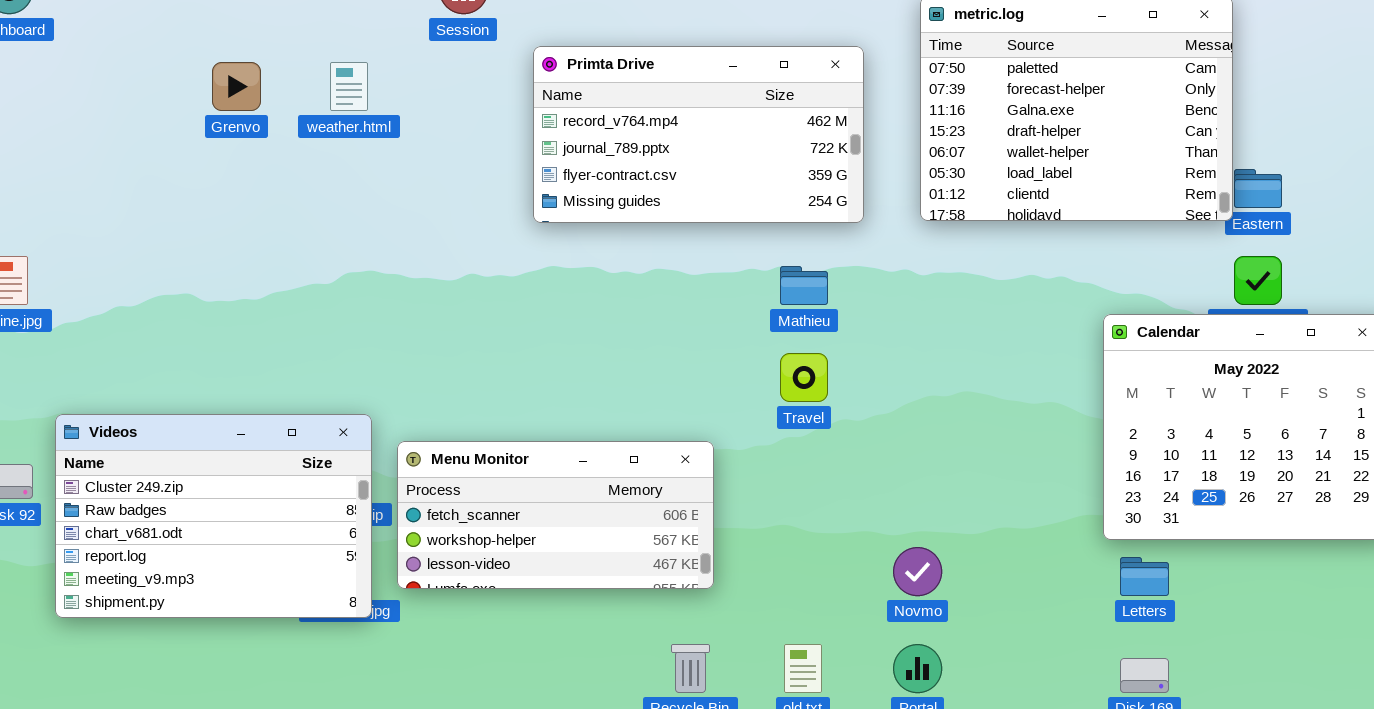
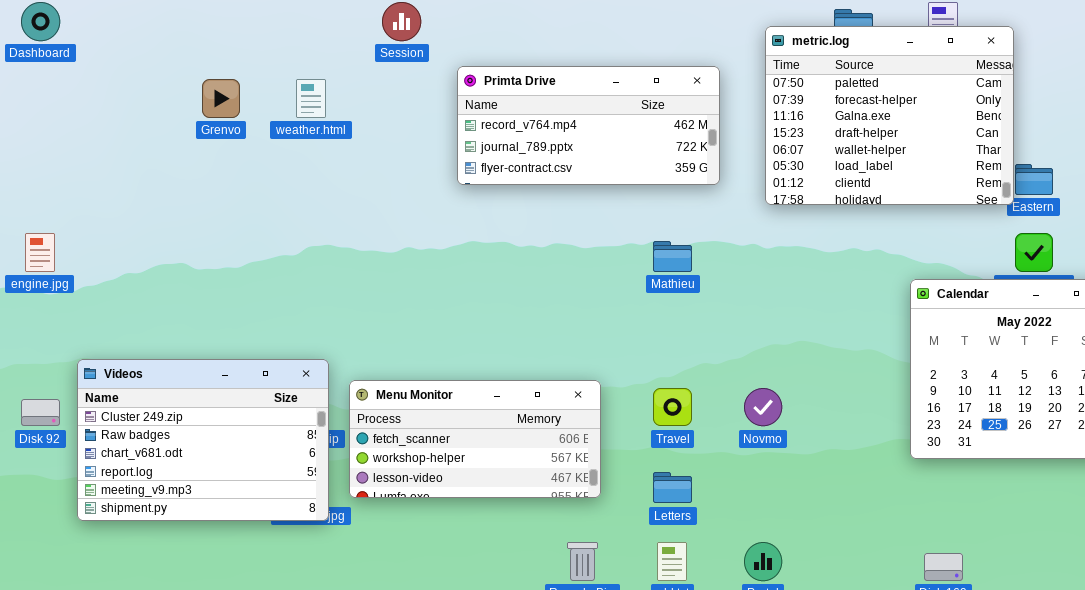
Primta Drive: [533,46,864,223] -> [457,66,720,185], resized
Travel: [780,353,828,402] -> [653,388,692,426], moved
Novmo: [893,547,942,596] -> [744,388,782,426], moved
Letters: [1120,557,1169,596] -> [653,472,692,503], moved

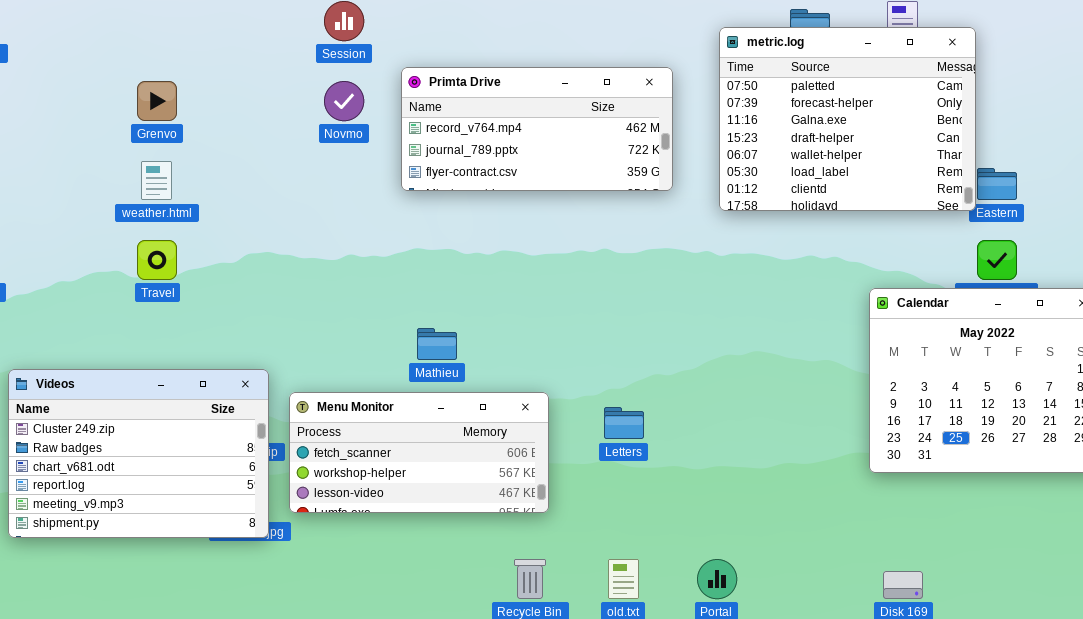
weather.html: [296,79,326,118] -> [141,161,172,200], moved
Mathieu: [653,241,692,272] -> [417,328,457,360], moved
Travel: [653,388,692,426] -> [137,240,177,280], moved
Novmo: [744,388,782,426] -> [324,81,364,121], moved
Letters: [653,472,692,503] -> [604,407,644,439], moved

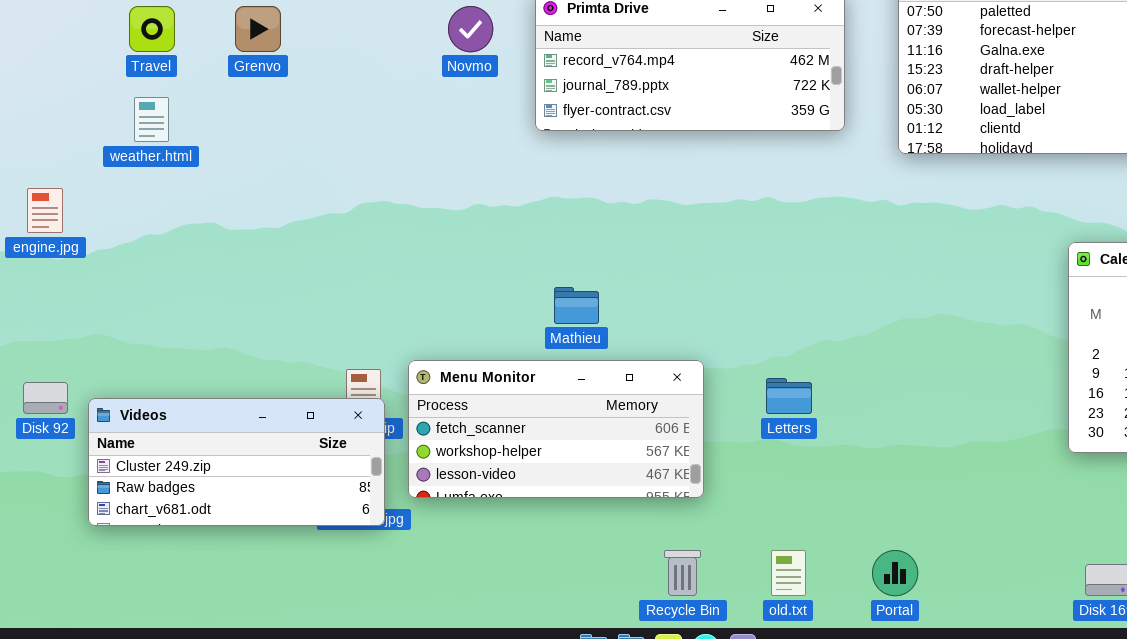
weather.html: [141,161,172,200] -> [134,97,169,142], moved
Travel: [137,240,177,280] -> [129,6,175,52], moved
Videos: [8,369,269,538] -> [88,398,385,526], resized

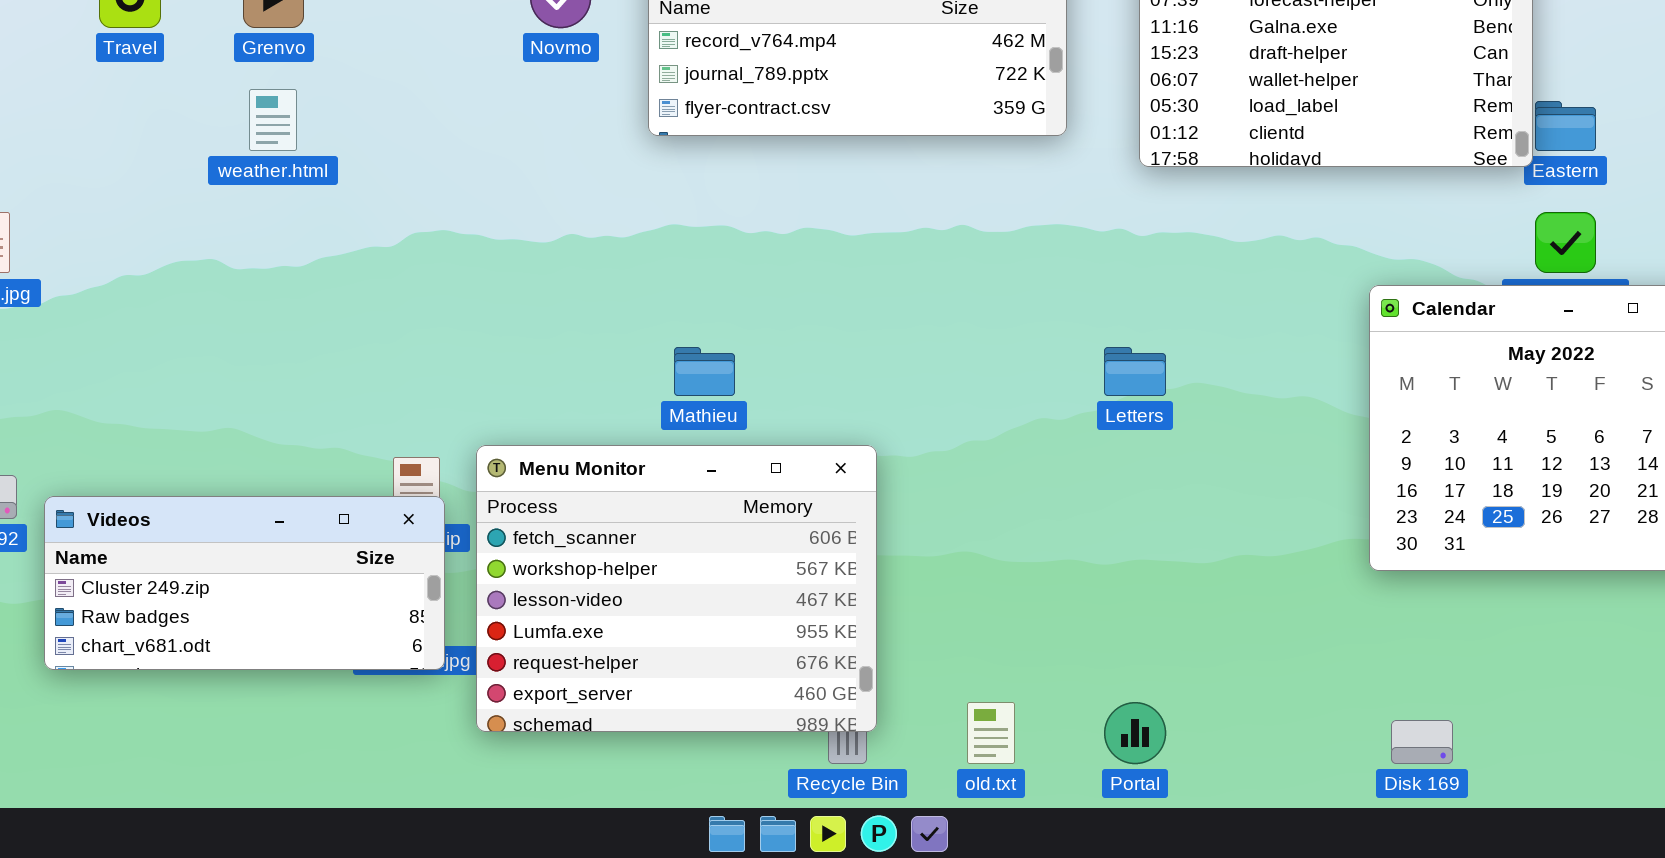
weather.html: [134,97,169,142] -> [249,89,297,151], moved
Menu Monitor: [408,360,704,498] -> [476,445,877,732], resized
Letters: [766,378,812,414] -> [1104,347,1166,396], moved

